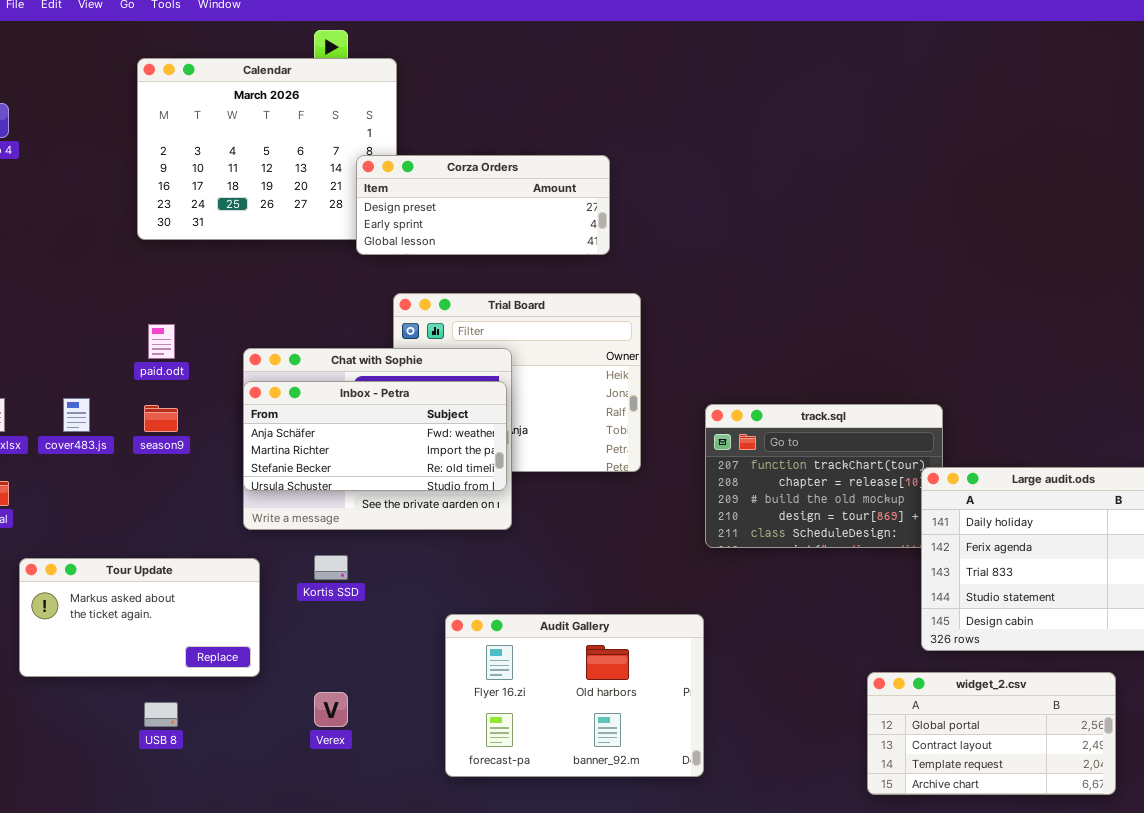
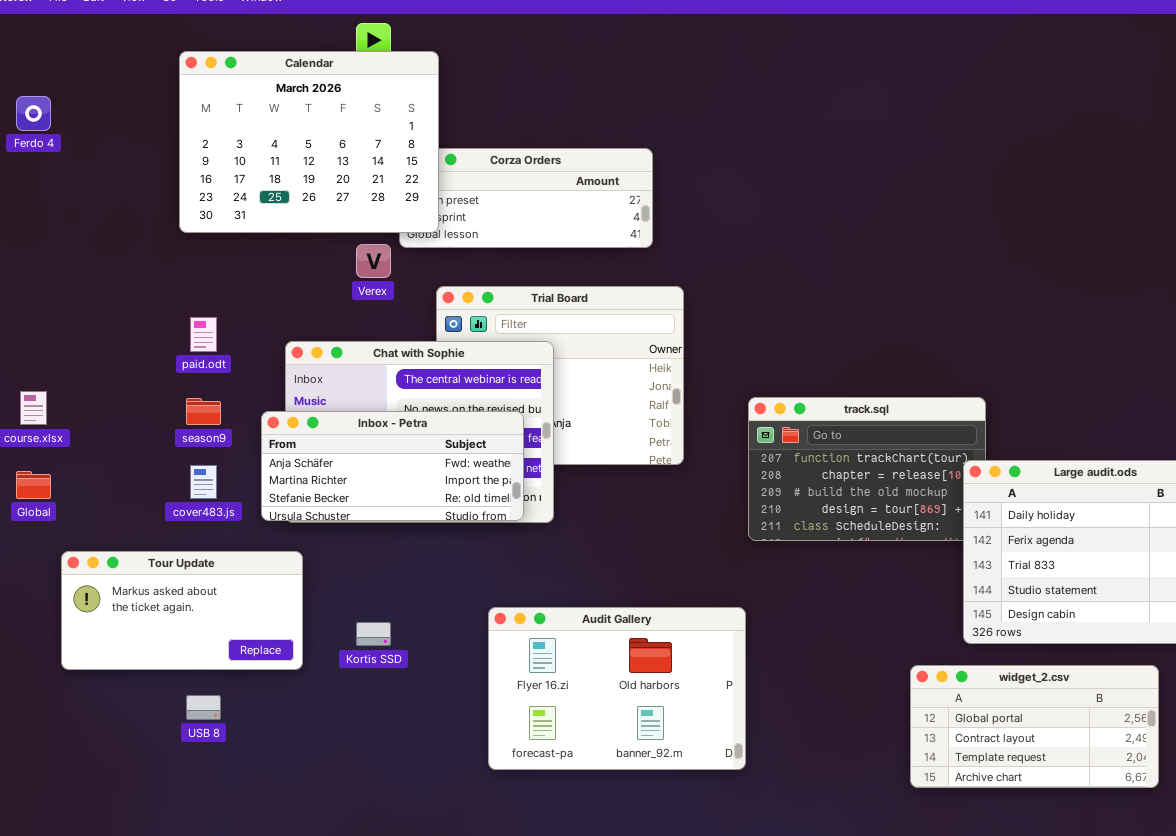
Calendar: [137,58,397,240] -> [179,51,439,233], raised
Inbox - Petra: [243,381,507,491] -> [261,411,524,521], moved
cover483.js: [63,398,90,432] -> [190,465,217,499], moved
Kortis SSD: [314,555,348,580] -> [356,622,391,646], moved
Verex: [314,692,348,727] -> [356,244,391,278], moved

